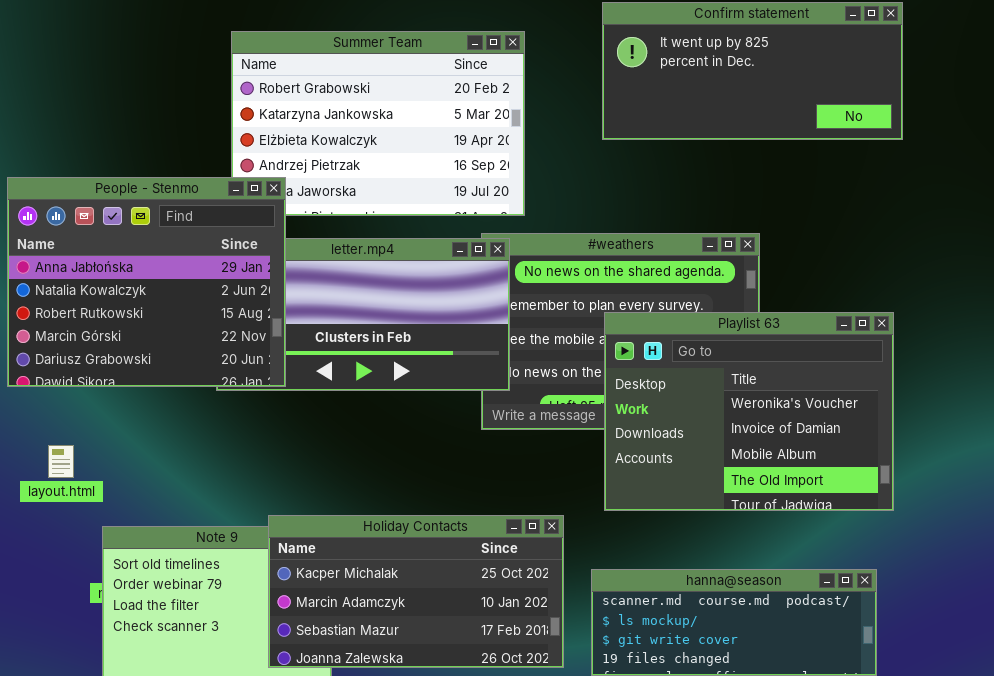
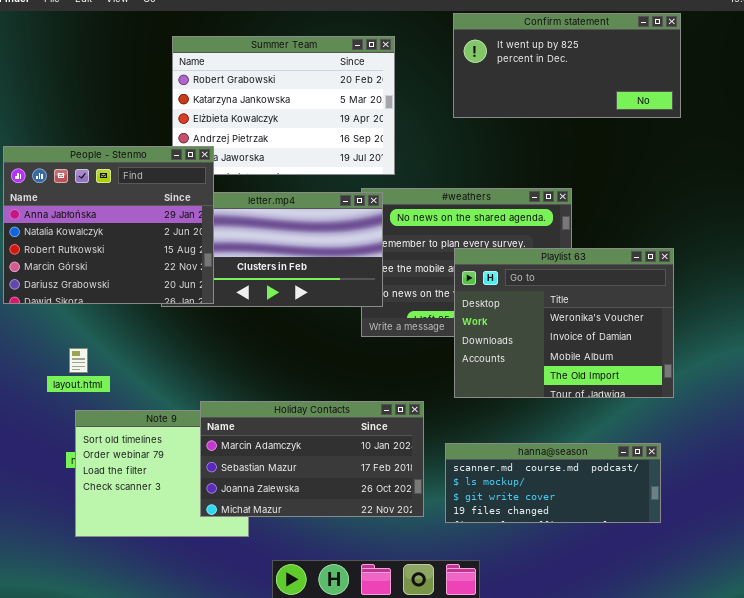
layout.html: [48,445,74,478] -> [69,348,88,373], moved
Holiday Contacts: [268,515,564,668] -> [200,401,424,517], scrolled down 1 row

